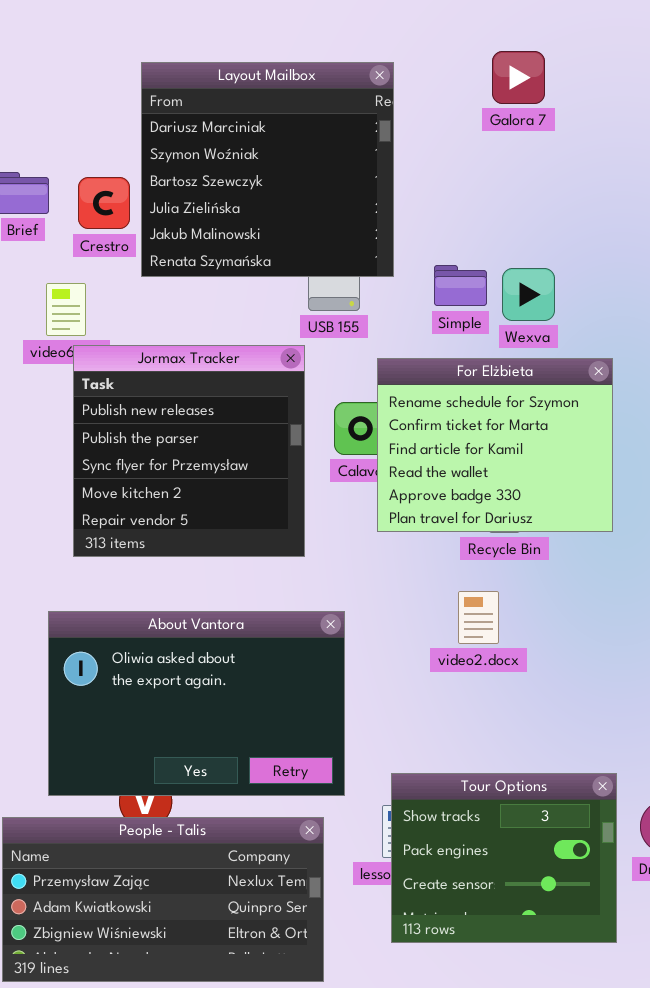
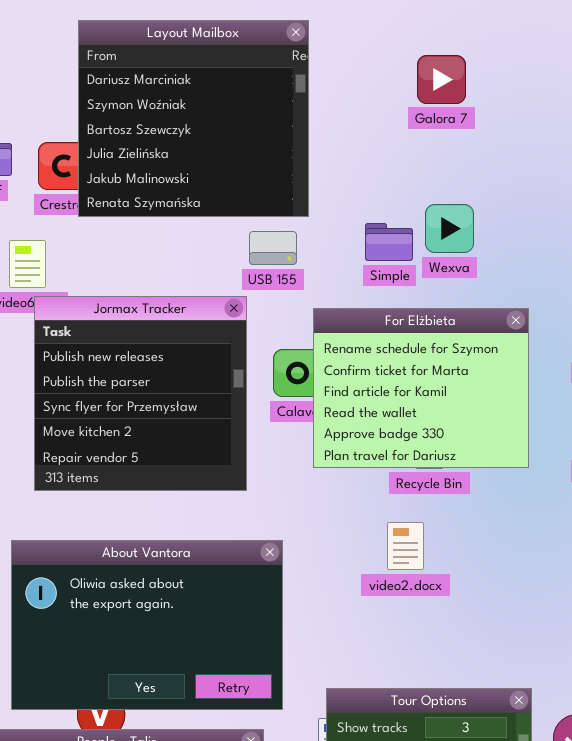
Galora 7: [492,51,545,104] -> [417,55,466,104], moved
Layout Mailbox: [141,62,394,277] -> [78,20,309,217], moved
Wexva: [502,268,555,321] -> [425,204,474,253], moved

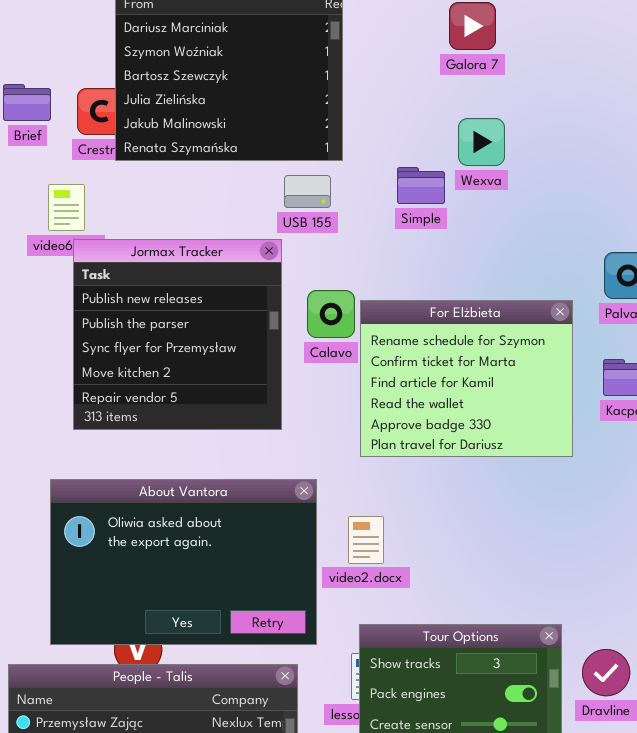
Wexva: [425,204,474,253] -> [458,118,505,166], moved
For Elżbieta: [313,308,529,468] -> [360,300,573,457], moved
video2.docx: [387,522,424,570] -> [348,516,384,564], moved

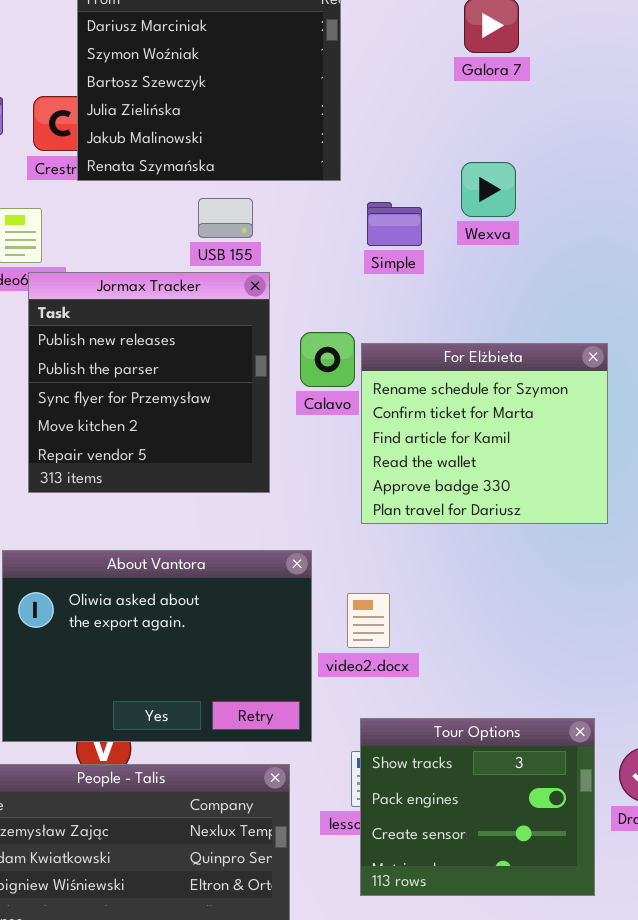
Wexva: [458,118,505,166] -> [461,162,516,217], moved
Simple: [397,167,445,204] -> [367,202,422,246], moved
USB 155: [284,175,331,208] -> [198,198,253,238], moved

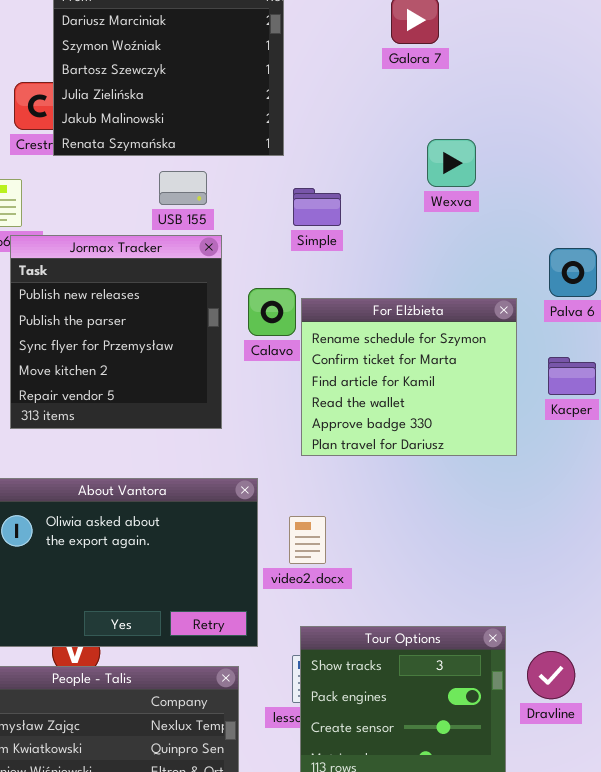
Wexva: [461,162,516,217] -> [427,139,476,187], moved
Simple: [367,202,422,246] -> [293,188,341,226], moved

